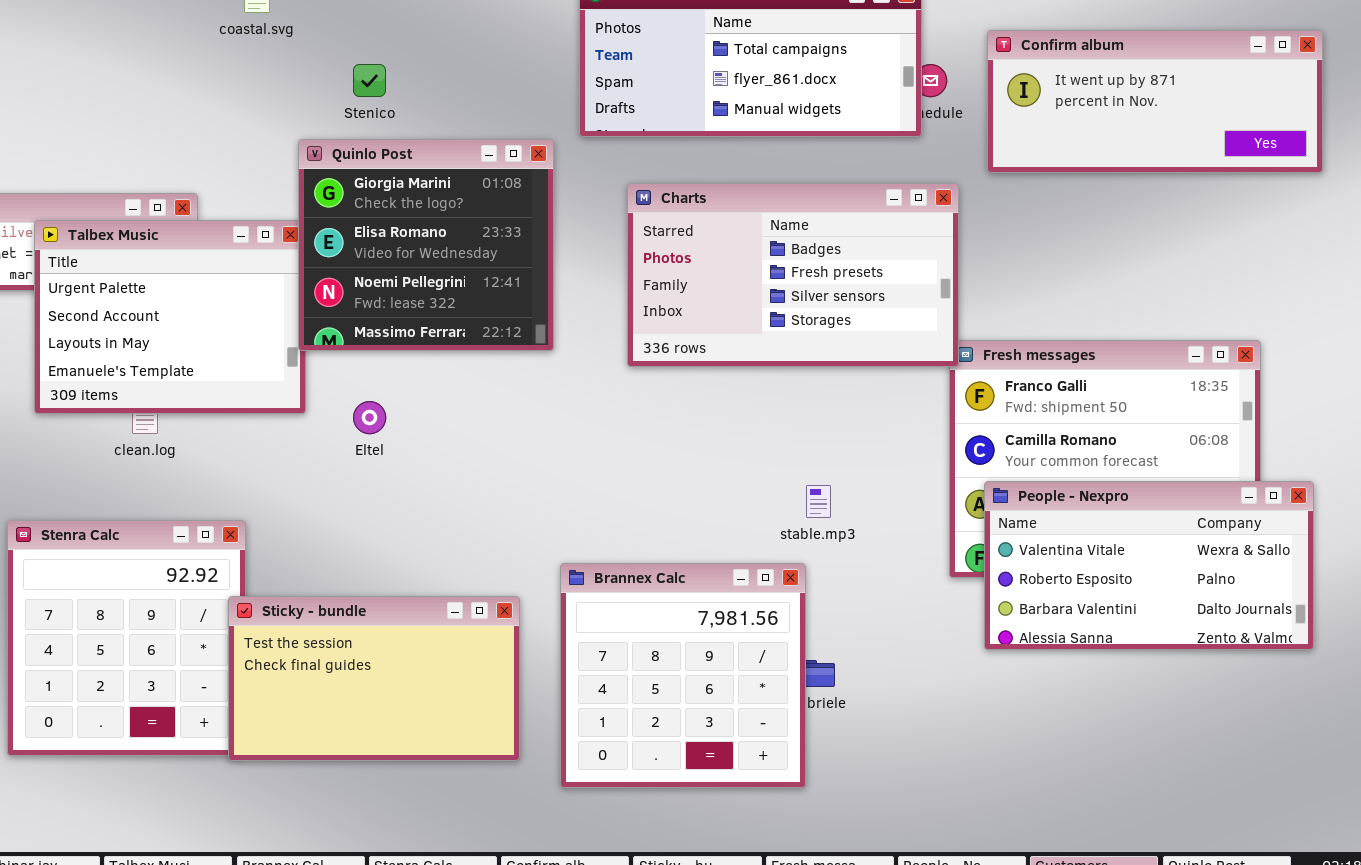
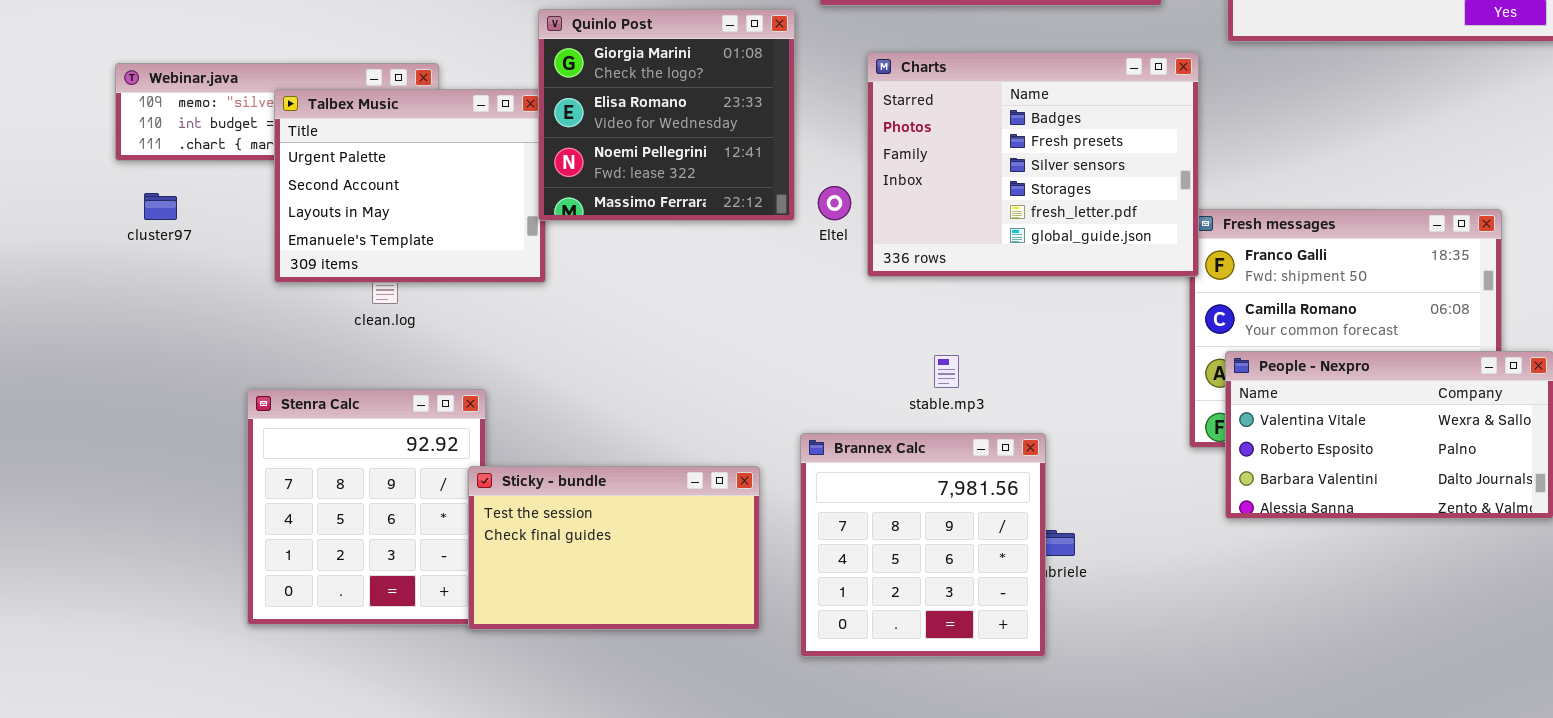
Charts: [627,183,959,367] -> [867,52,1199,277], resized
Eltel: [353,401,386,434] -> [818,186,851,220], moved
stable.mp3: [806,485,831,518] -> [934,355,959,388], moved

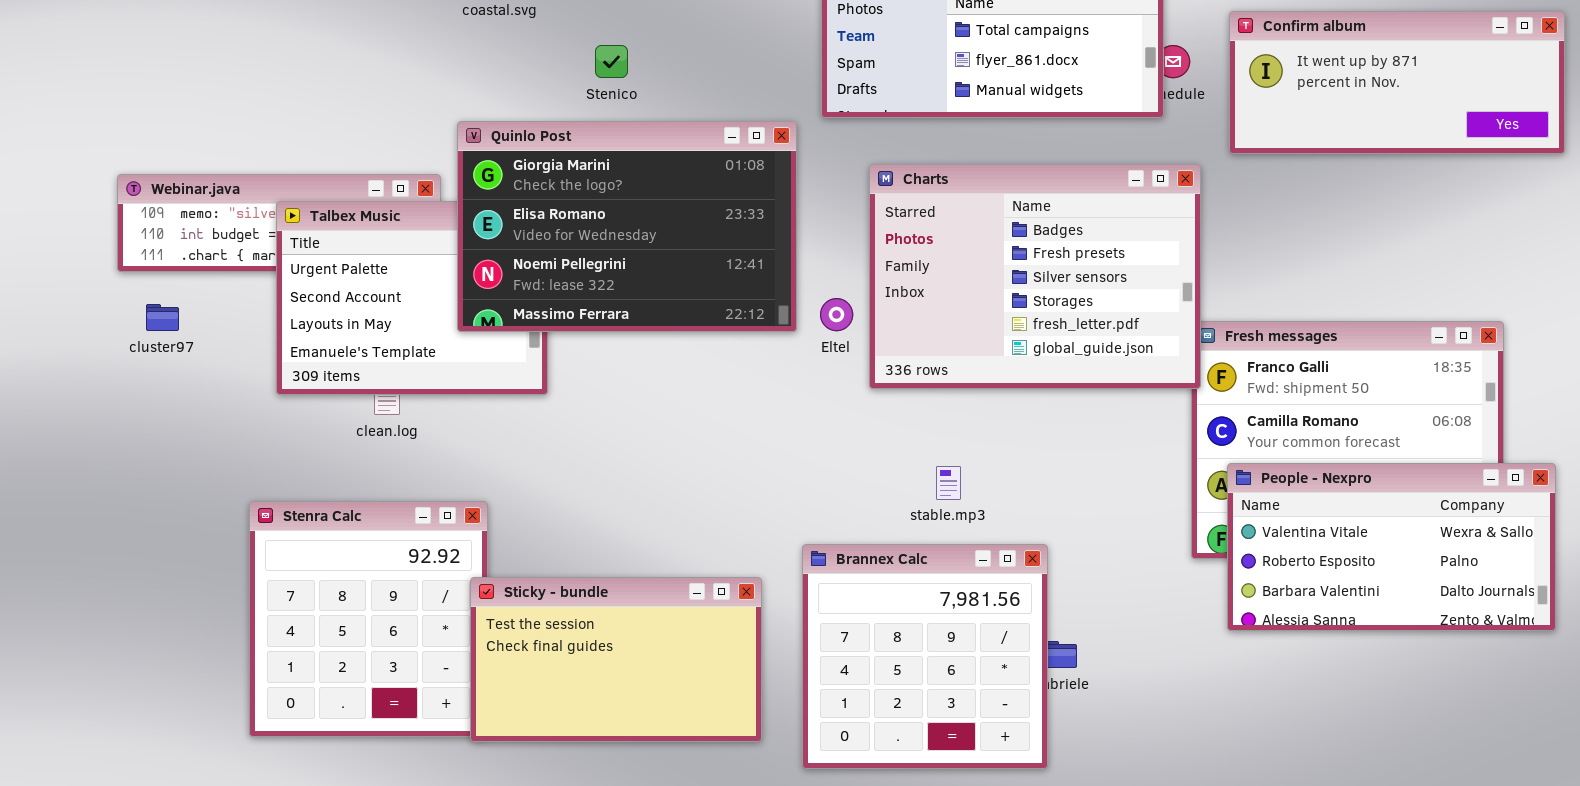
Quinlo Post: [538,9,795,221] -> [457,121,797,332], resized

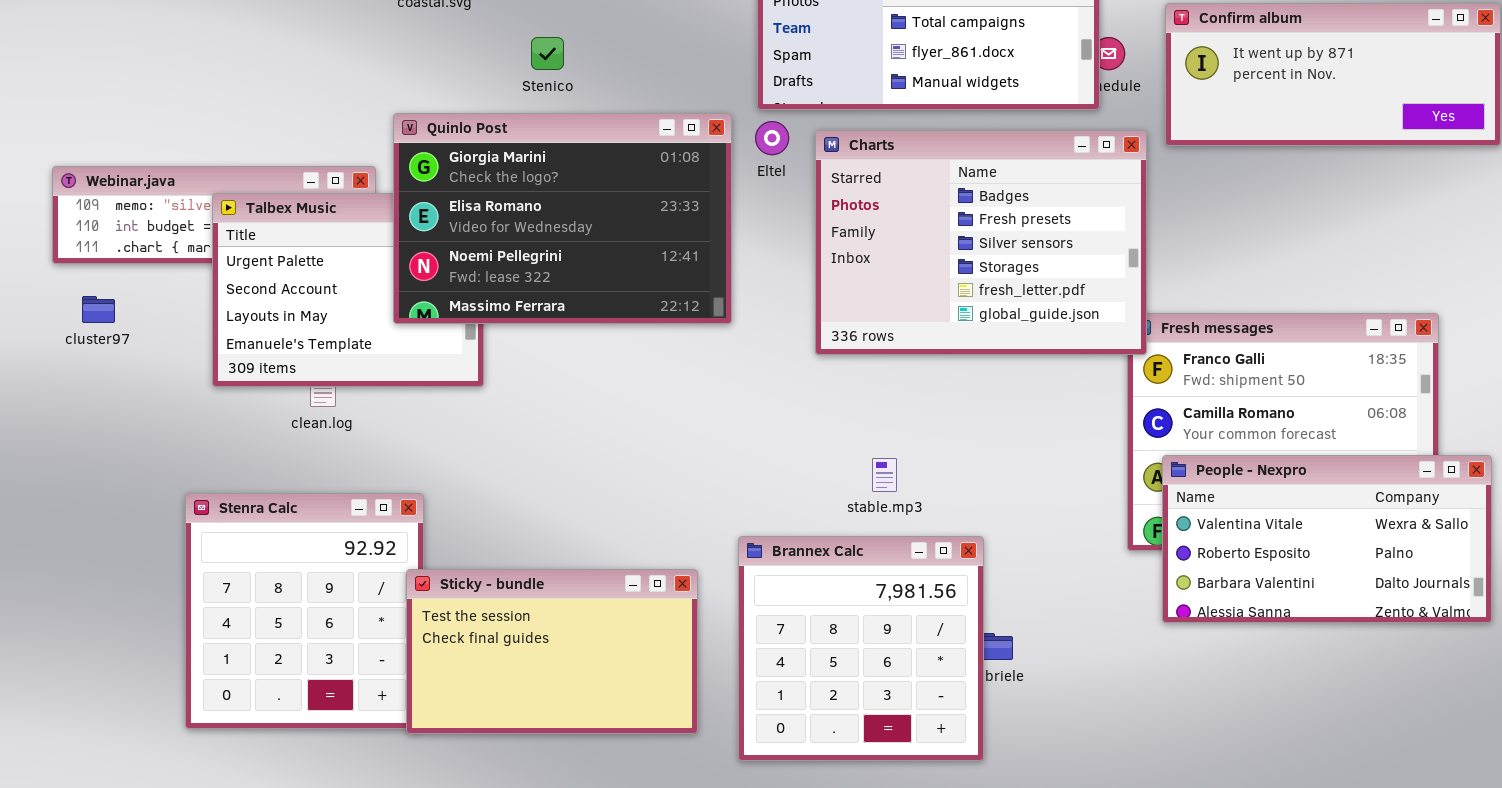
Charts: [869,164,1201,389] -> [815,130,1147,355], moved
Eltel: [820,298,853,331] -> [755,121,789,155], moved

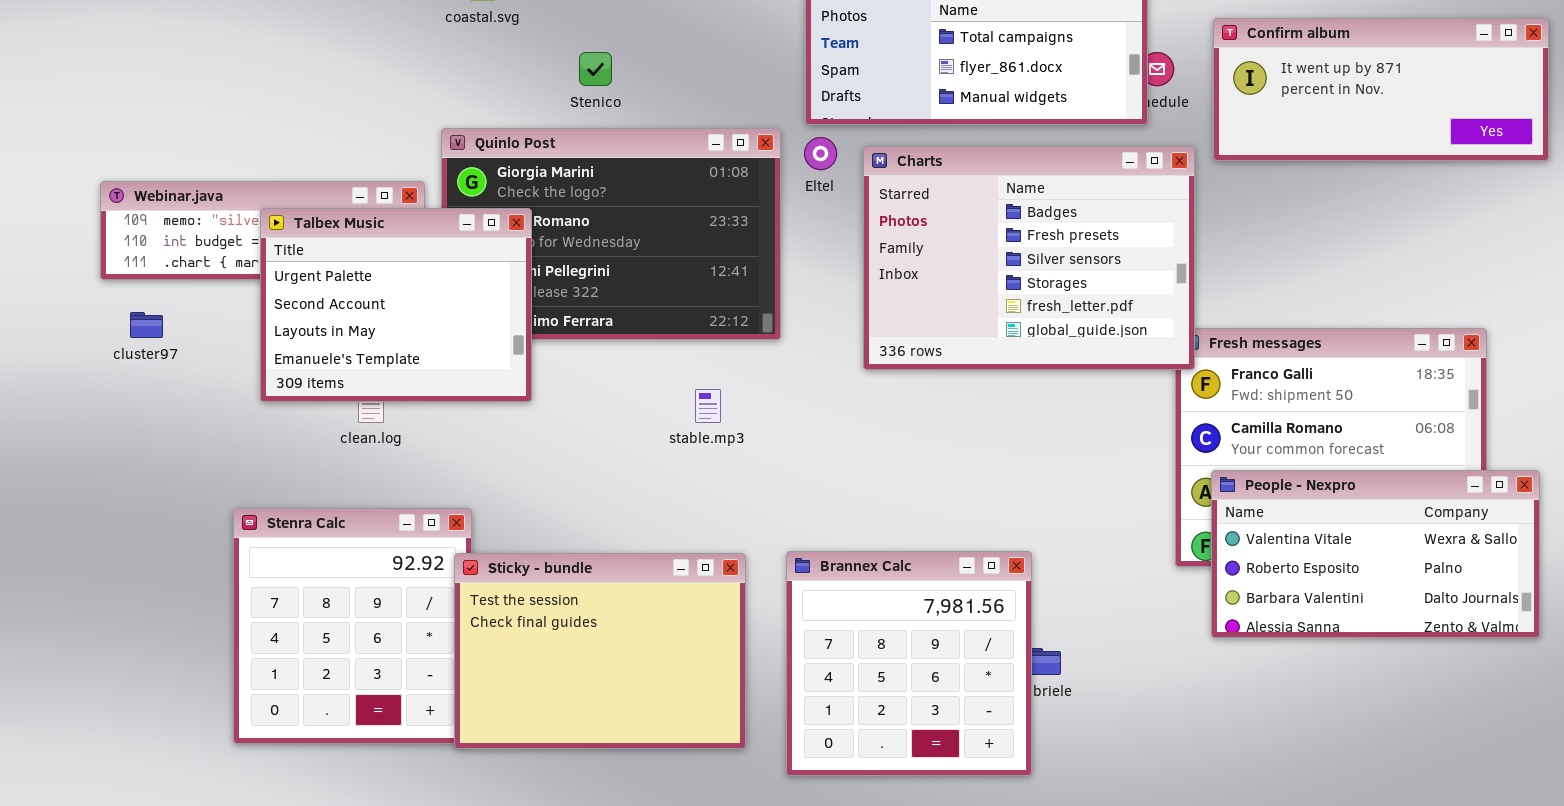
Talbex Music: [212,193,484,387] -> [260,208,532,402], raised
stable.mp3: [872,458,897,492] -> [695,389,721,423], moved
Sticky - bundle: [406,569,698,734] -> [454,553,746,749], resized

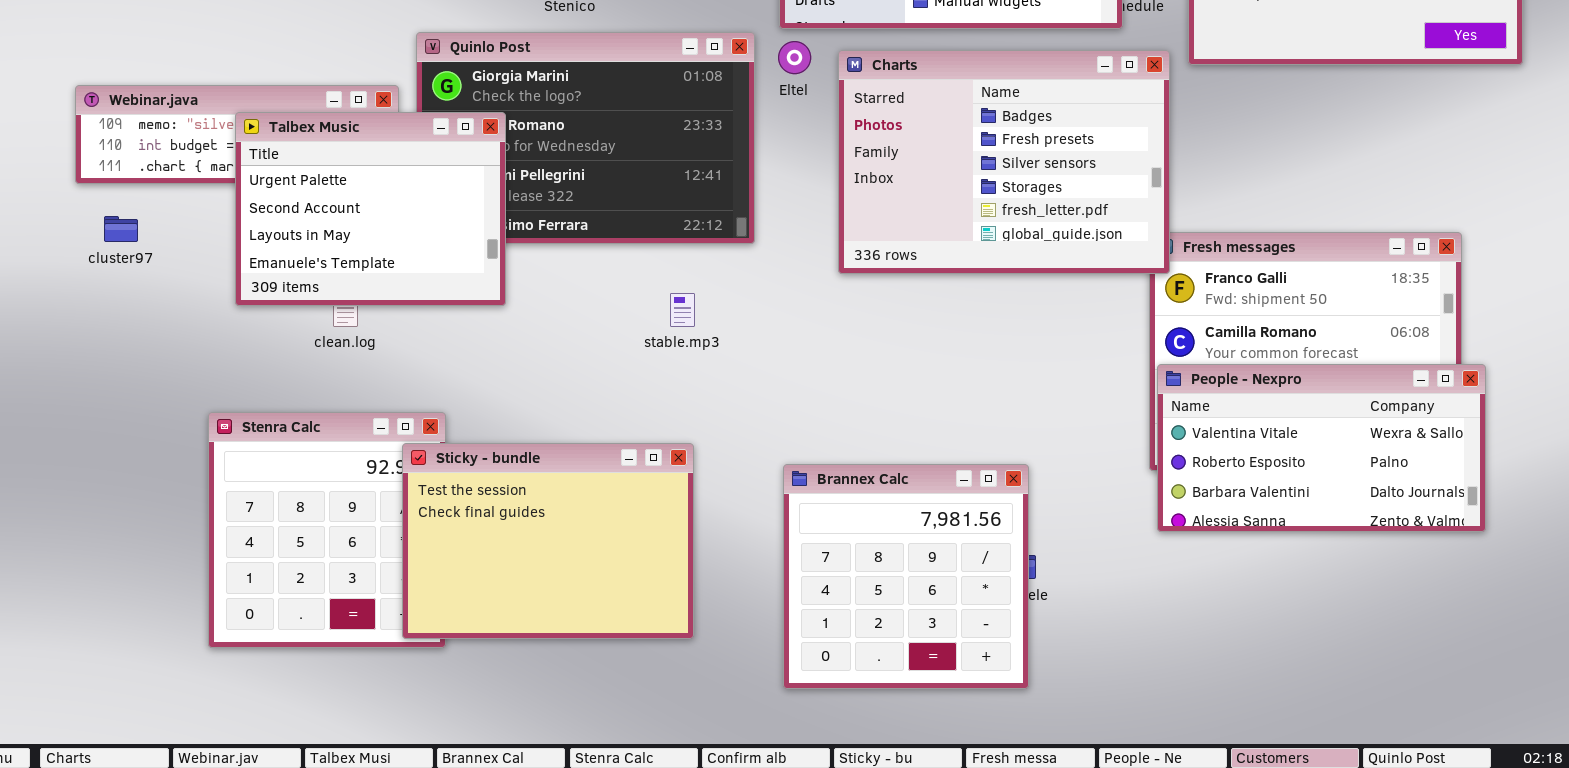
People - Nexpro: [1211,470,1540,638] -> [1157,364,1486,532], moved
Brannex Calc: [786,551,1032,776] -> [783,464,1029,689], moved
Sticky - bundle: [454,553,746,749] -> [402,443,694,639], moved

